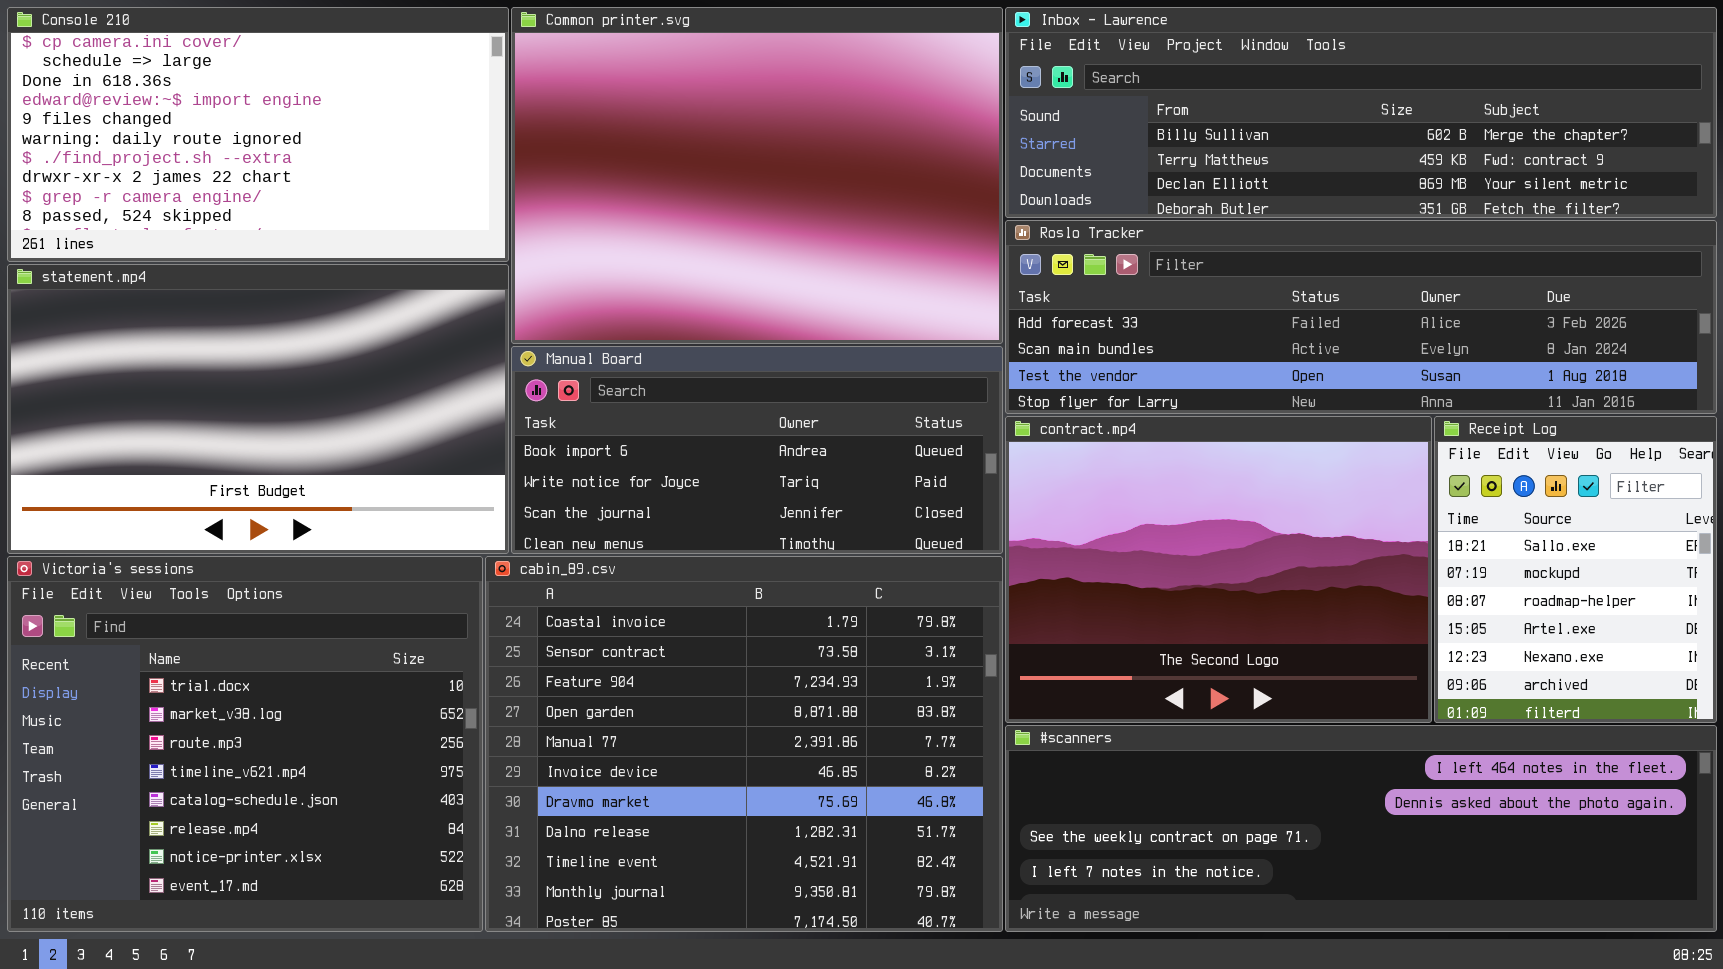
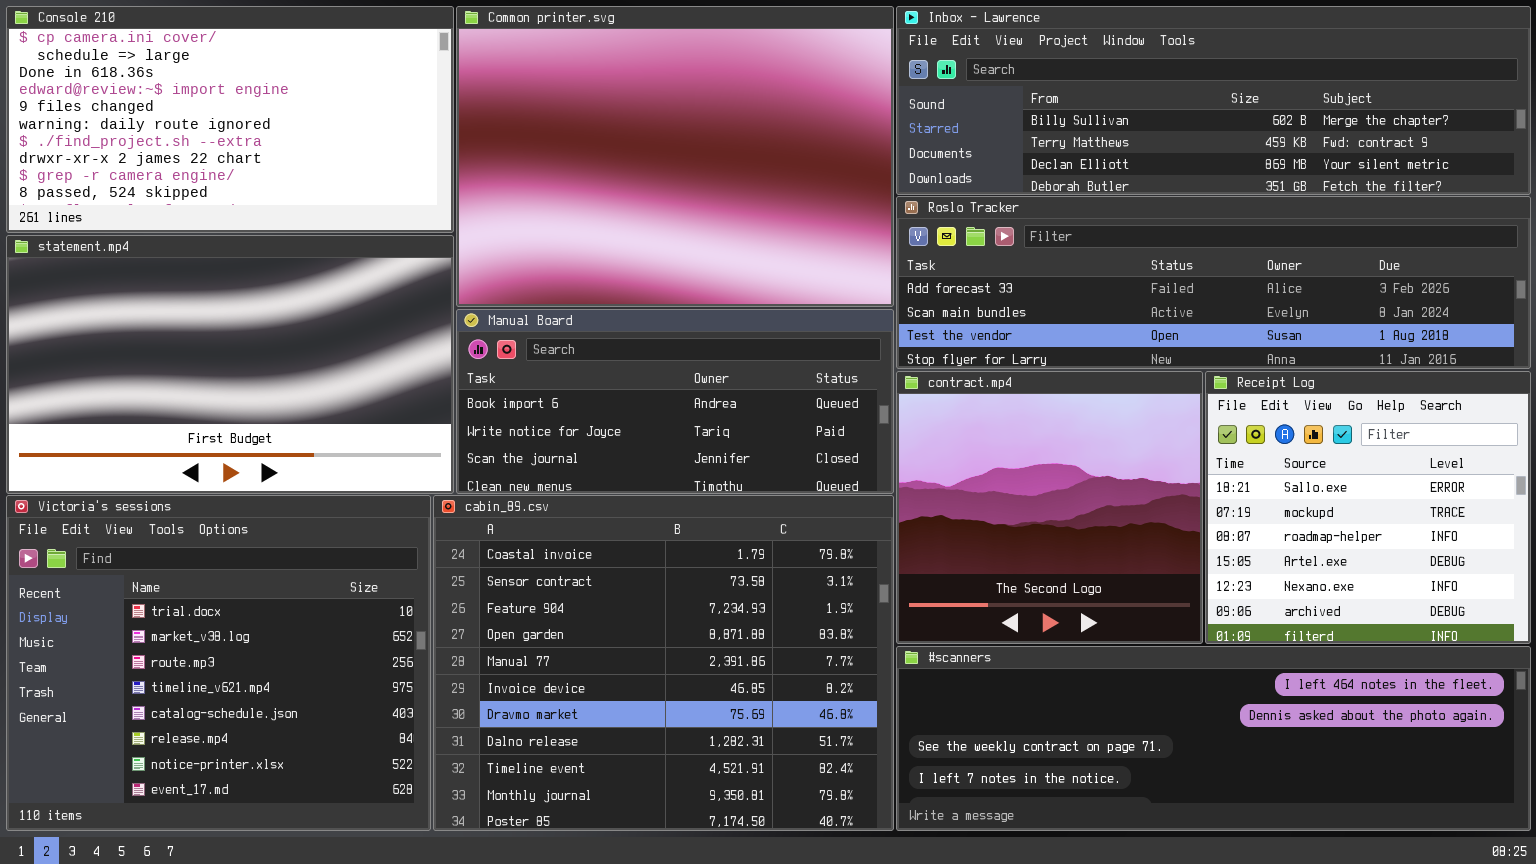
contract.mp4: [1005,416,1432,723] -> [896,371,1203,644], resized
Receipt Log: [1434,416,1717,723] -> [1205,371,1531,644], resized

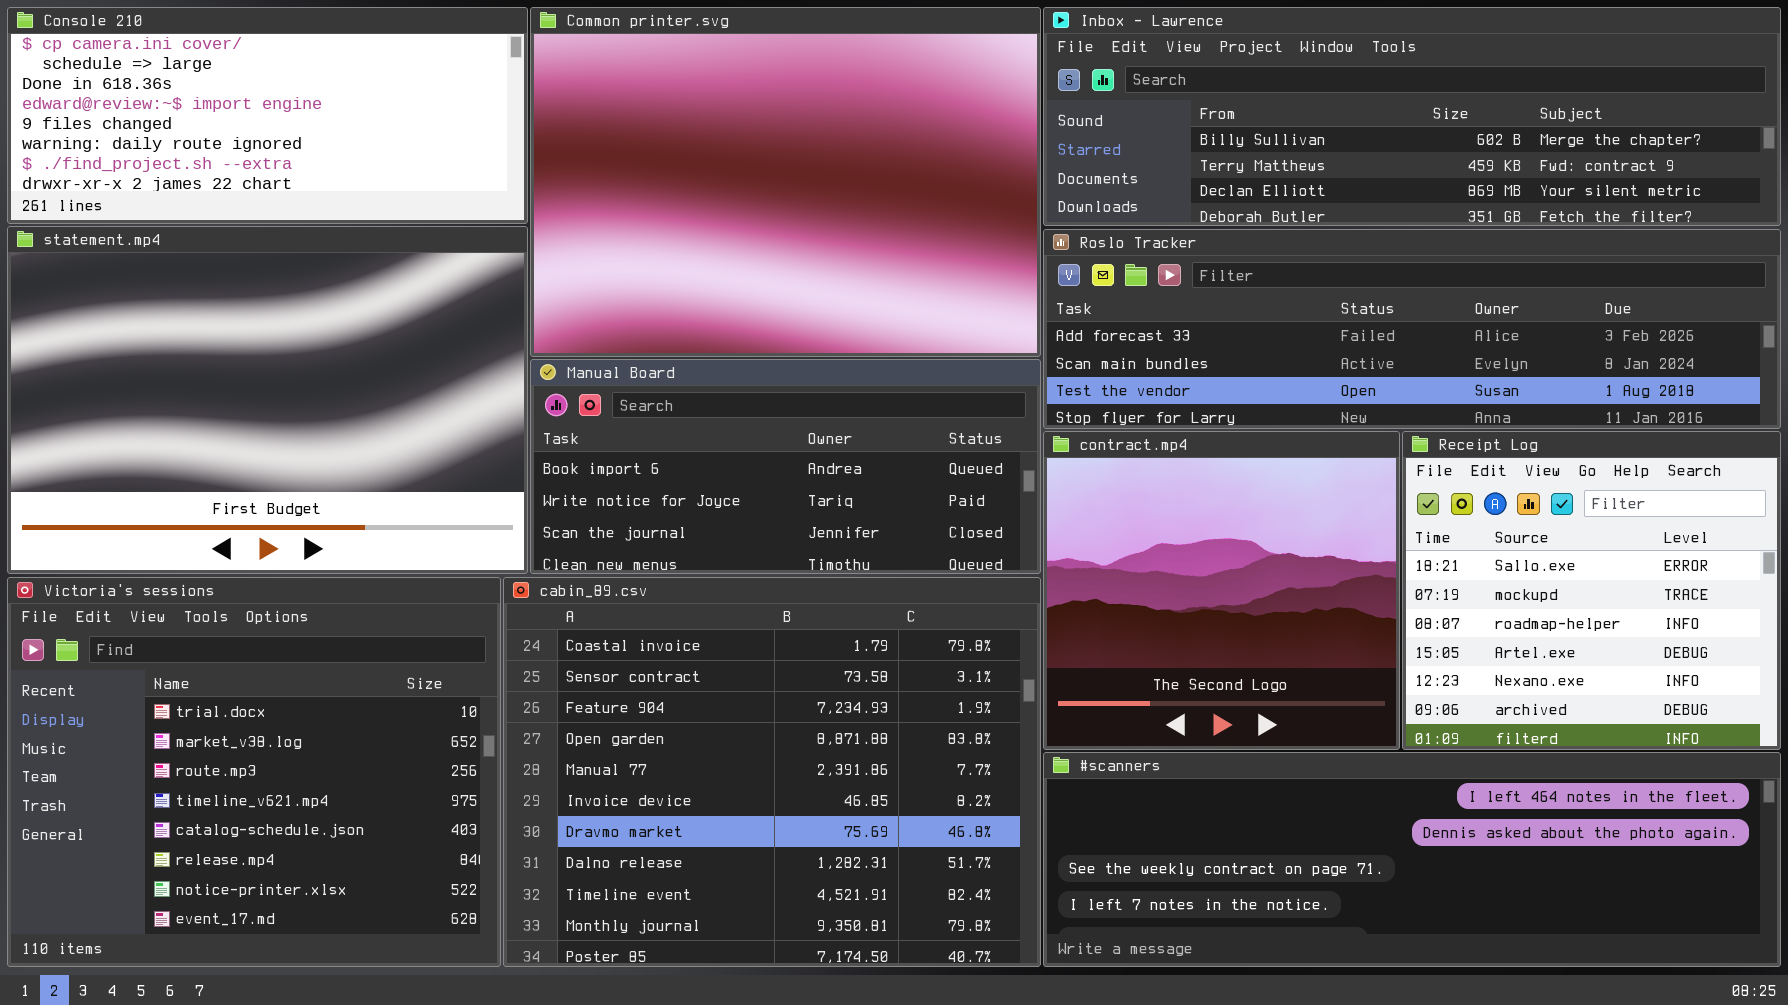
Console 210: [6,6,454,233] -> [7,7,528,224], resized
statement.mp4: [6,235,454,494] -> [7,226,528,574], resized

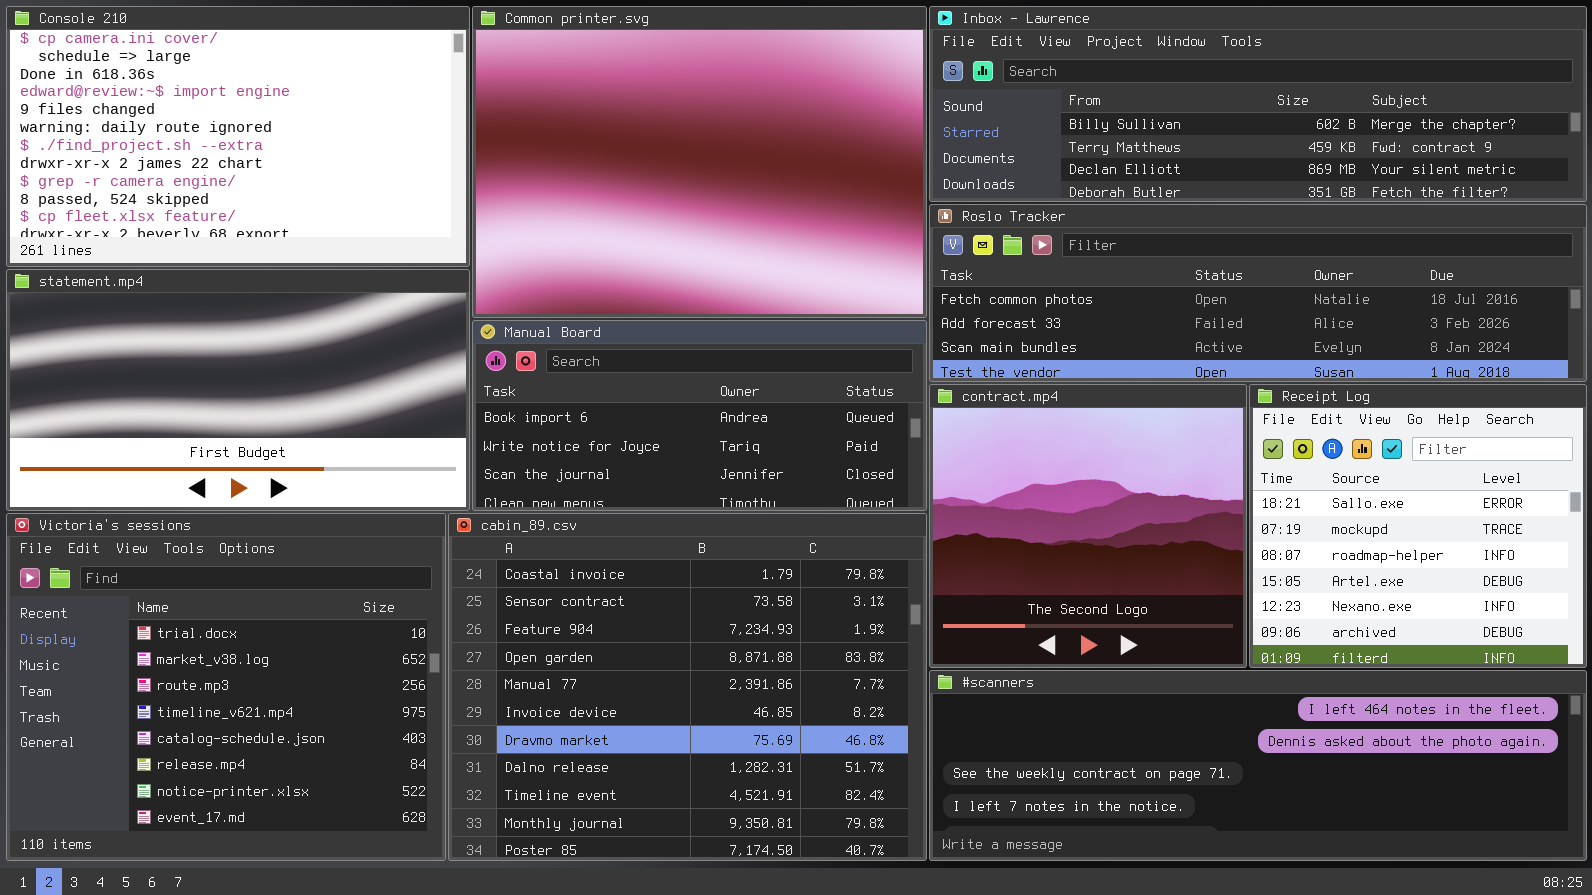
Console 210: [7,7,528,224] -> [6,6,470,267], resized
statement.mp4: [7,226,528,574] -> [6,269,470,511], resized
Roslo Tracker: [1043,229,1781,429] -> [929,204,1587,382], scrolled up 1 row

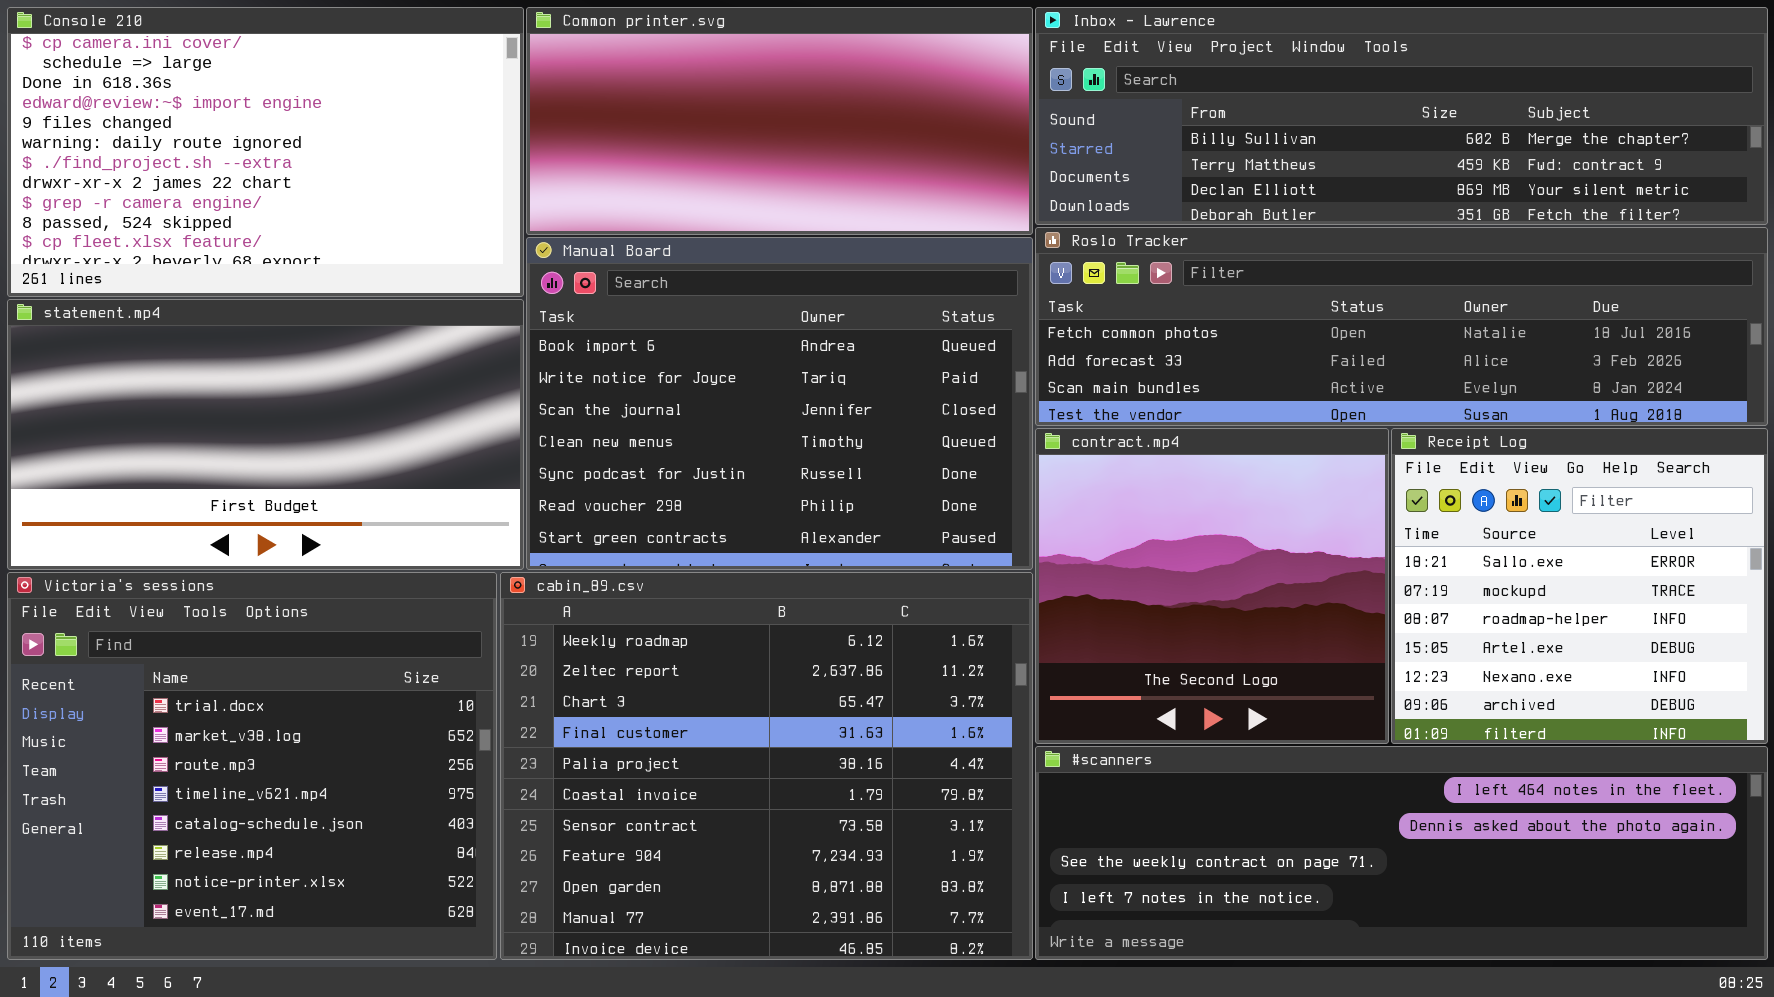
Common printer.svg: [472,6,927,318] -> [526,7,1033,235], resized
Manual Board: [472,320,927,511] -> [526,237,1033,570], resized
cabin_89.csv: [448,513,927,861] -> [500,572,1033,960], scrolled up 5 rows

